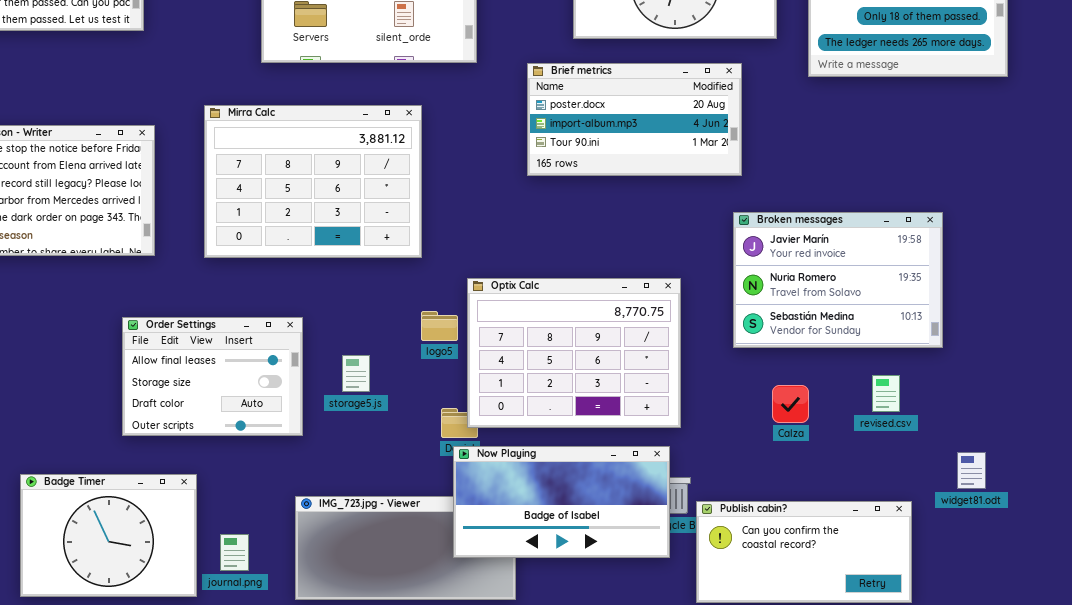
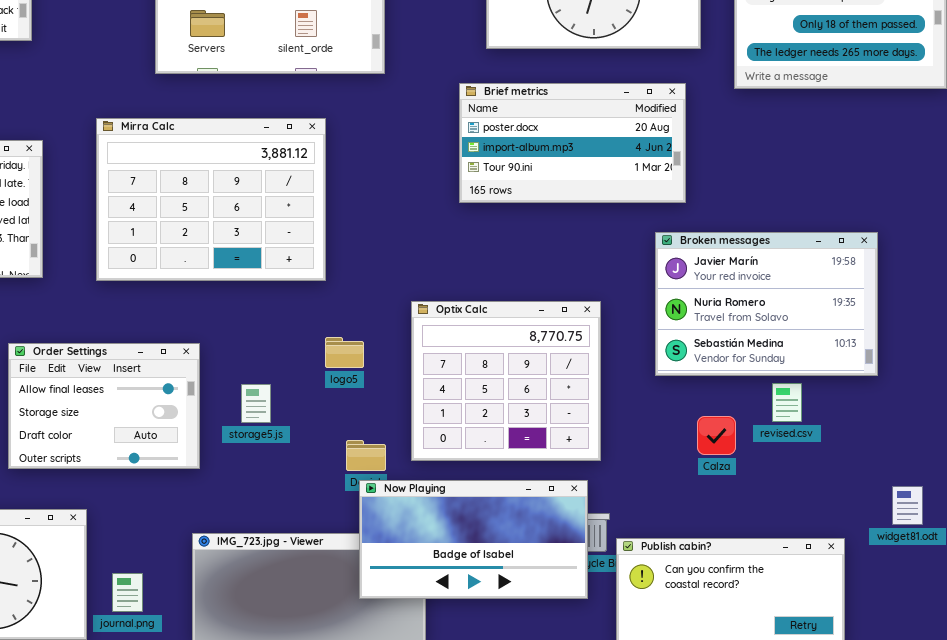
Brief metrics: [527,63,742,176] -> [459,83,686,203], moved
Optix Calc: [467,278,681,428] -> [411,301,601,461], resized
revised.csv: [872,375,900,412] -> [772,383,802,422], moved

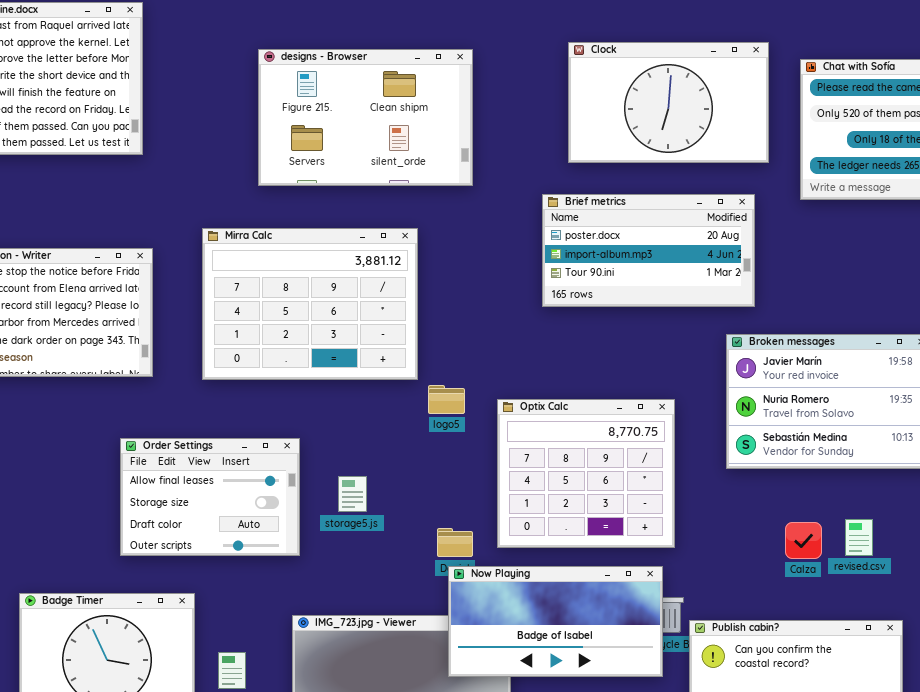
logo5: [325,337,364,368] -> [428,385,465,414], moved
revised.csv: [772,383,802,422] -> [845,519,873,556], moved
Calza: [697,416,736,455] -> [785,522,822,559], moved

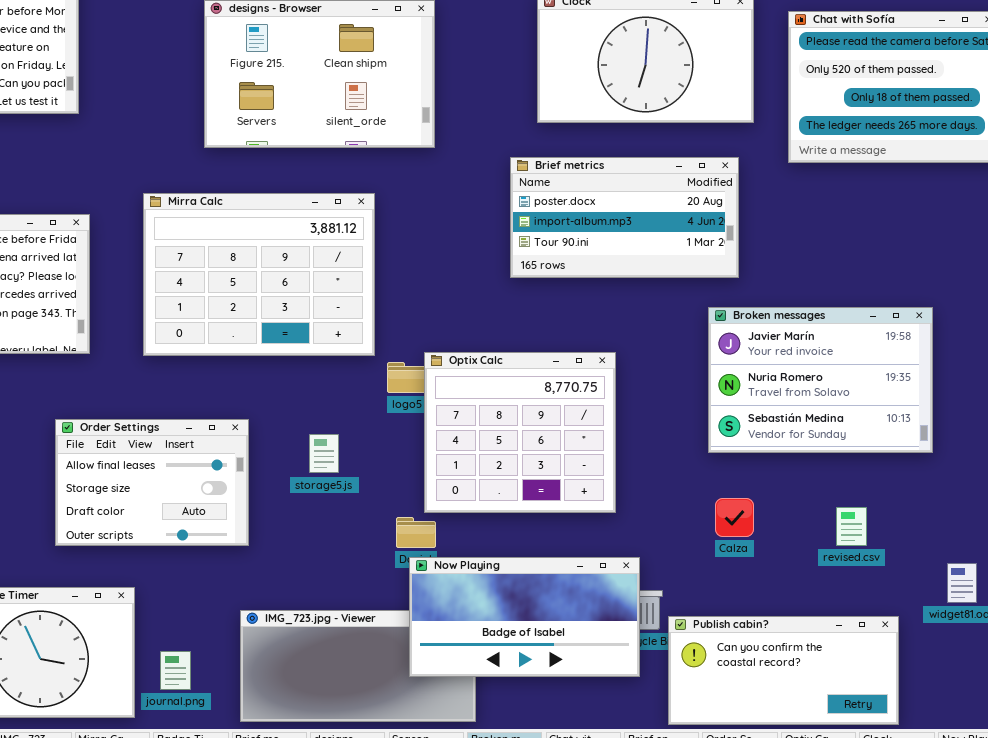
Optix Calc: [497,399,675,548] -> [424,352,616,513], moved
storage5.js: [338,476,367,512] -> [309,434,339,473], moved
Calza: [785,522,822,559] -> [715,498,754,537], moved

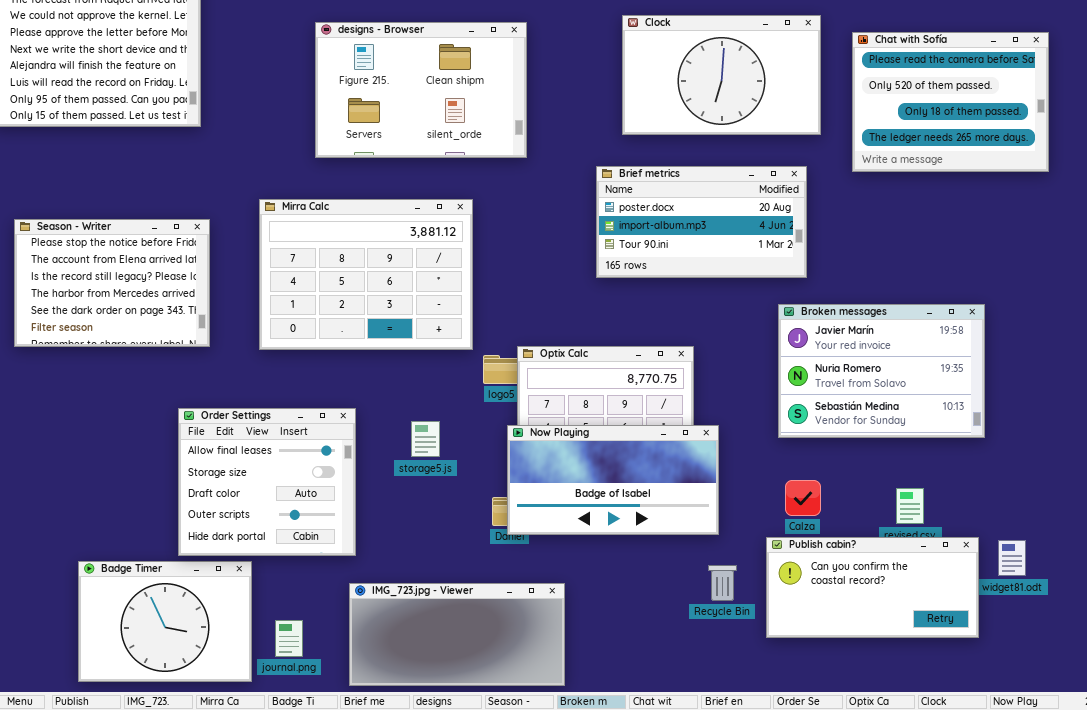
Order Settings: [55,419,249,546] -> [178,408,356,556], resized
Now Playing: [409,557,640,677] -> [507,425,719,535], moved
Publish cabin?: [668,616,899,725] -> [766,537,979,638], moved

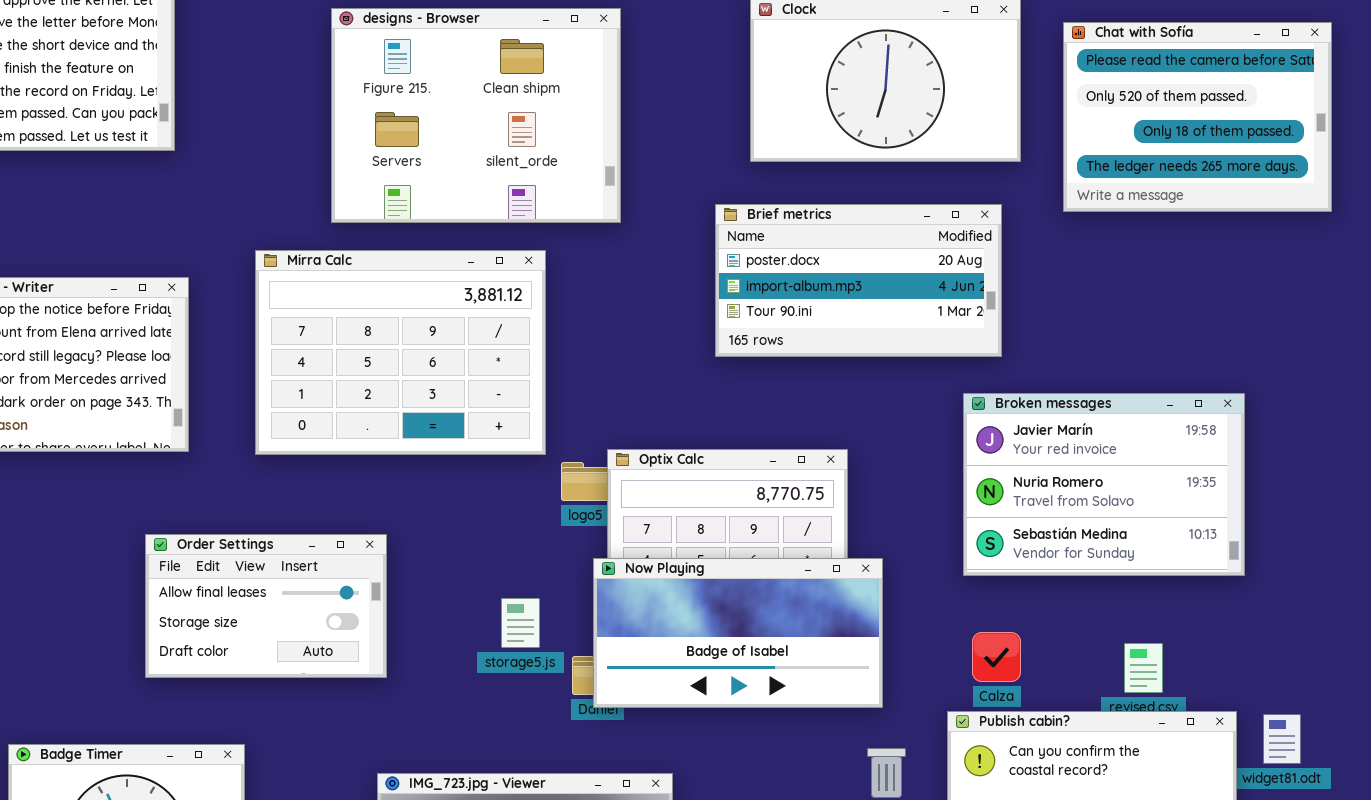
designs - Browser: [315,22,527,158] -> [331,8,621,223], resized
Order Settings: [178,408,356,556] -> [145,534,387,678], resized
storage5.js: [411,421,440,457] -> [501,598,540,648], moved

